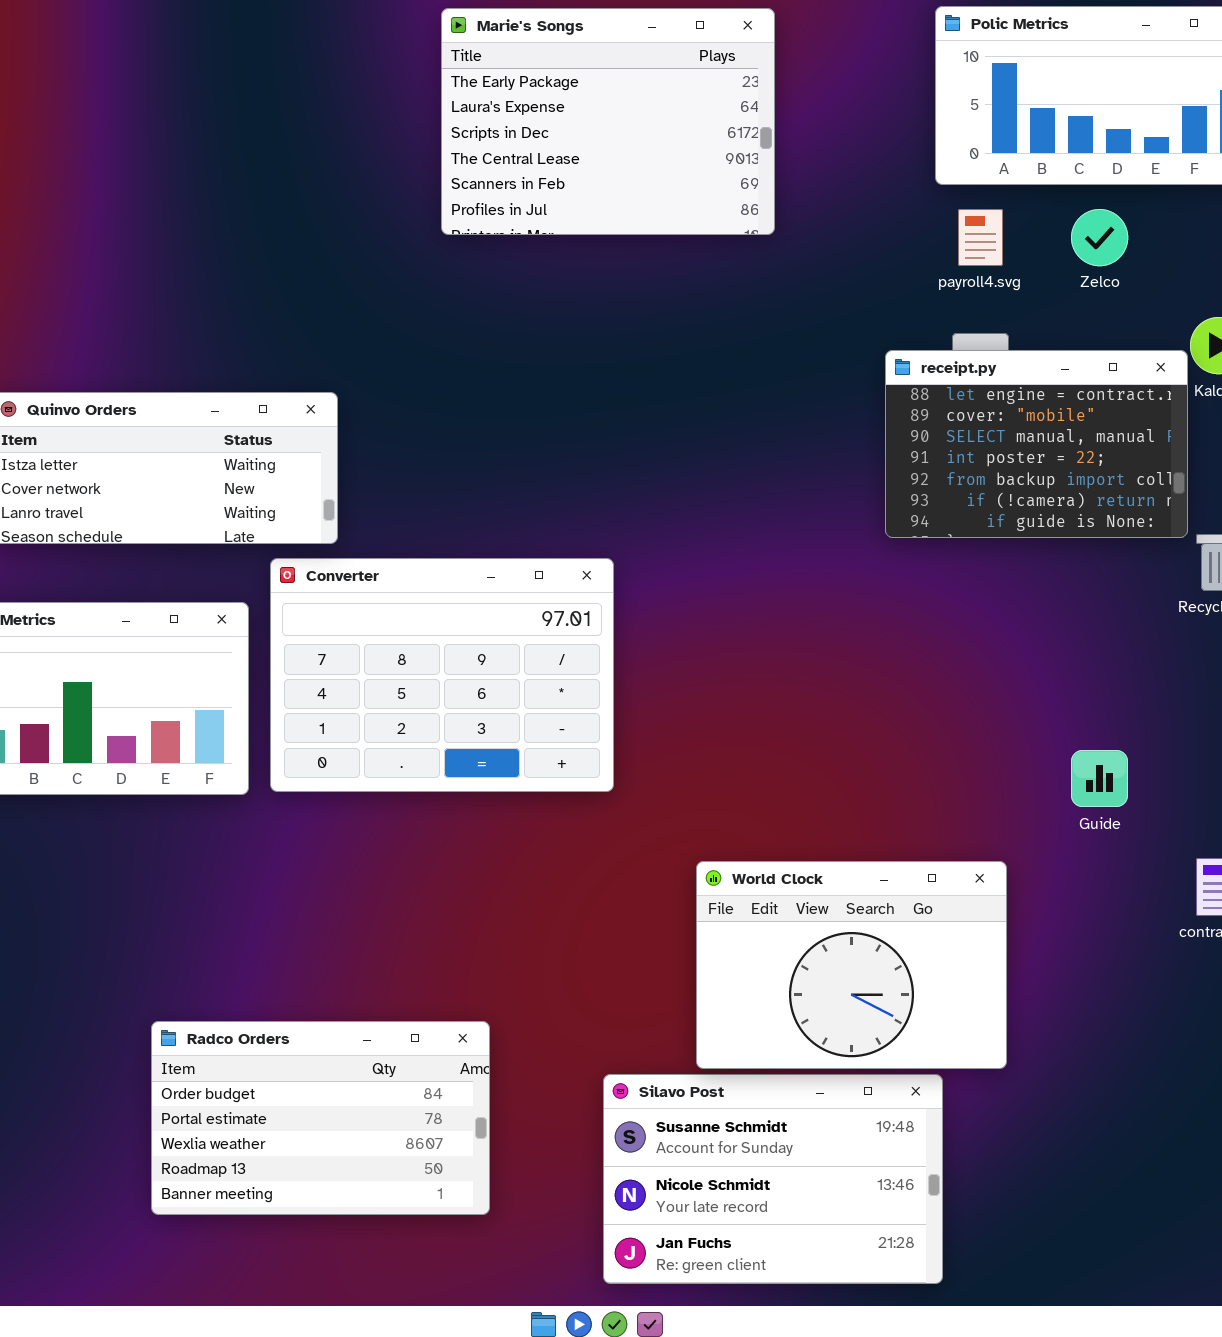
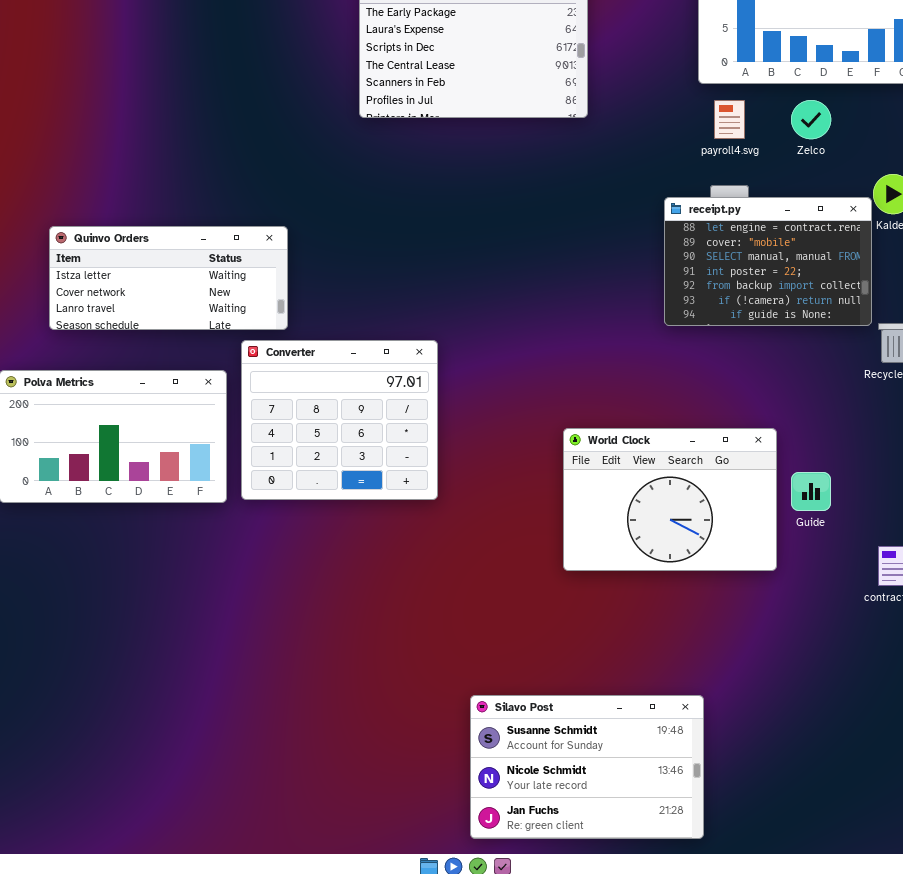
Converter: [270,558,614,792] -> [241,340,438,500], resized
World Clock: [696,861,1007,1069] -> [563,428,777,571], moved
Radco Orders: [151,1021,490,1215] -> none, closed

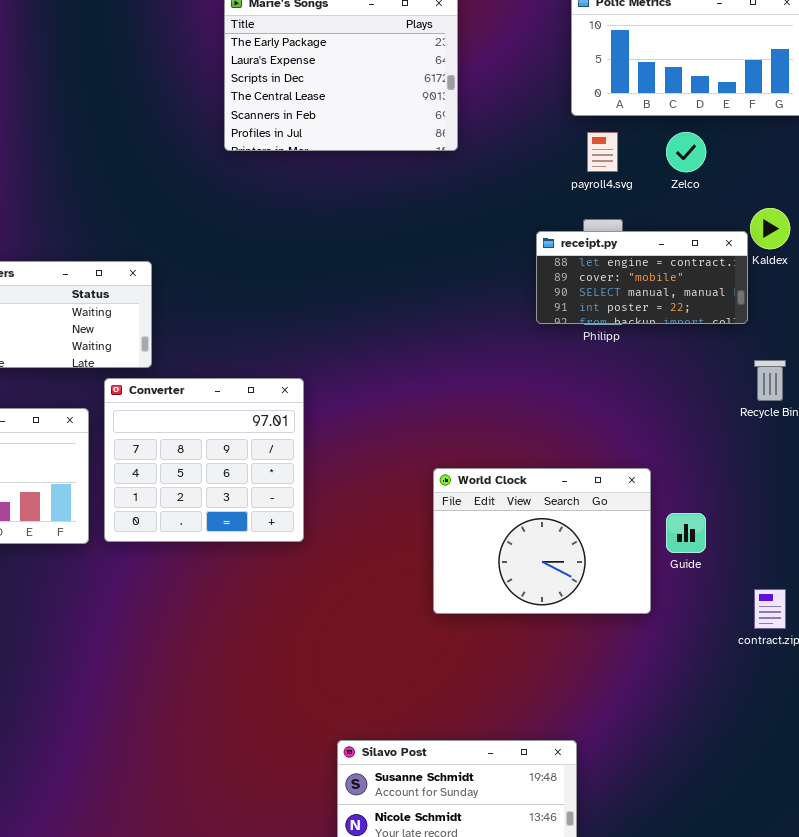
receipt.py: [664,197,872,326] -> [536,231,748,324], resized

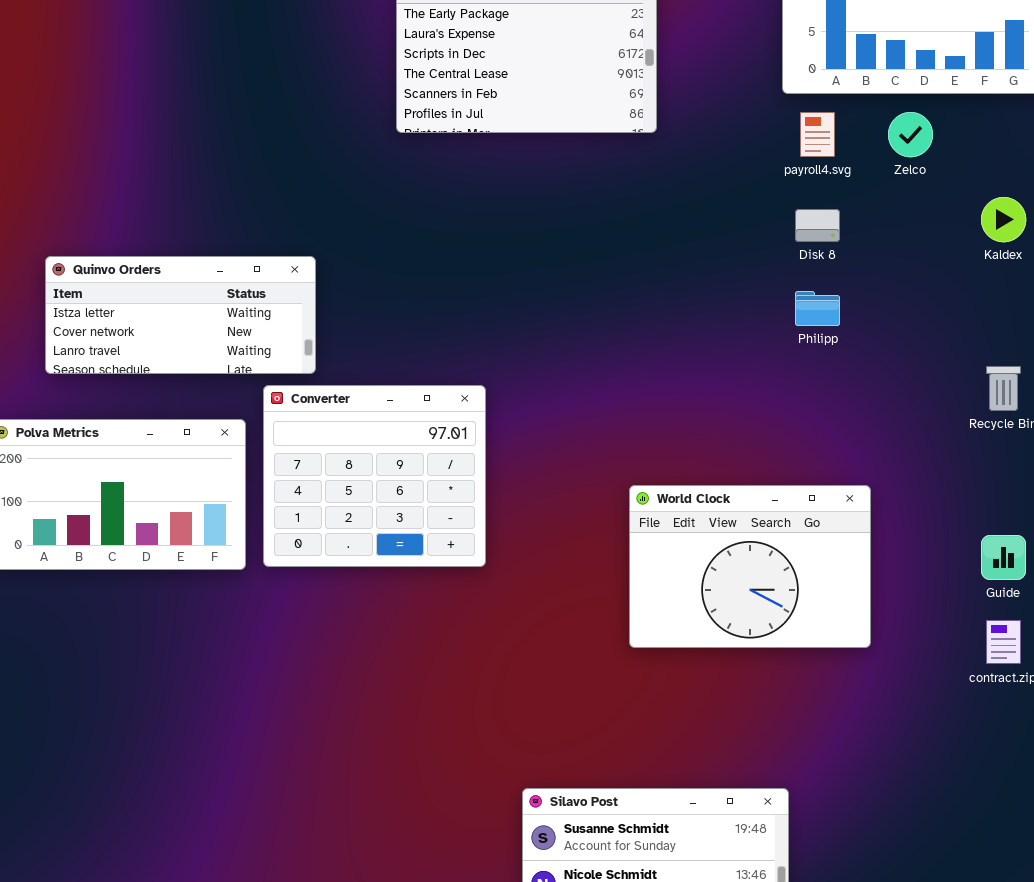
receipt.py: [536,231,748,324] -> none, closed
Guide: [666,513,706,553] -> [981,535,1026,580], moved

